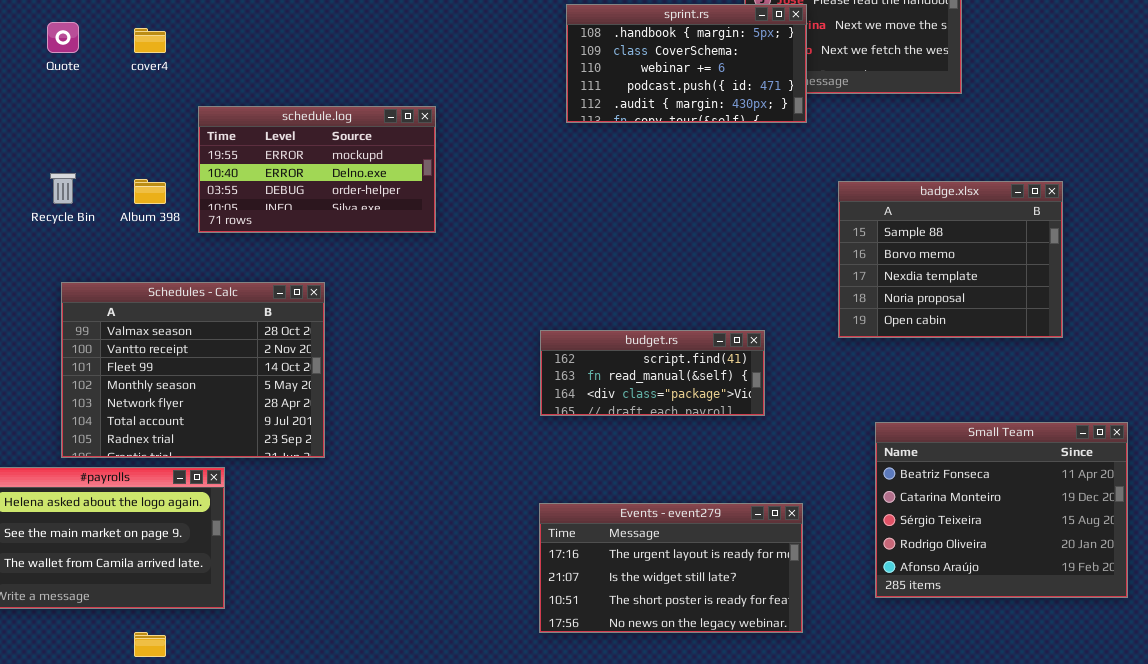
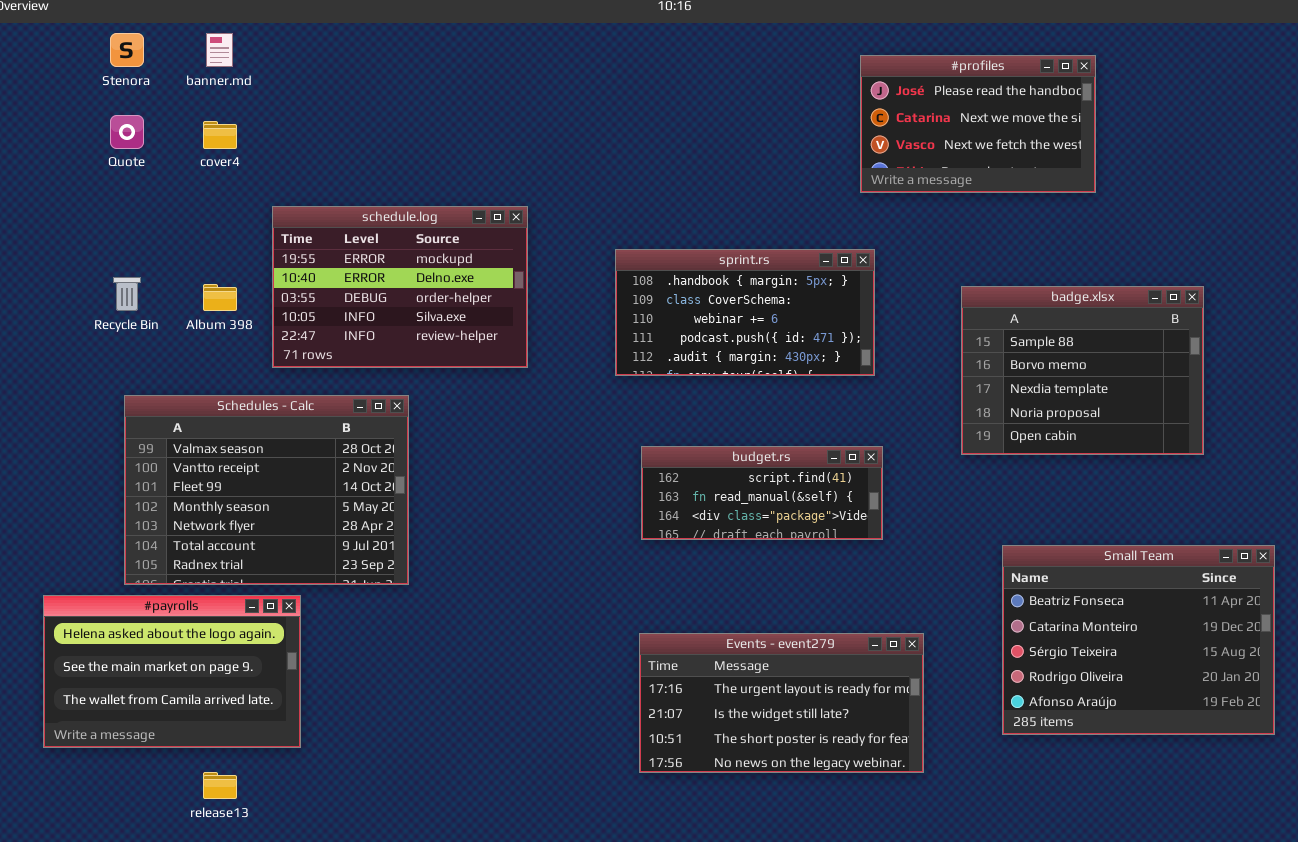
sprint.rs: [566,4,807,123] -> [615,249,875,376], moved
schedule.log: [198,106,436,233] -> [272,206,528,368], resized

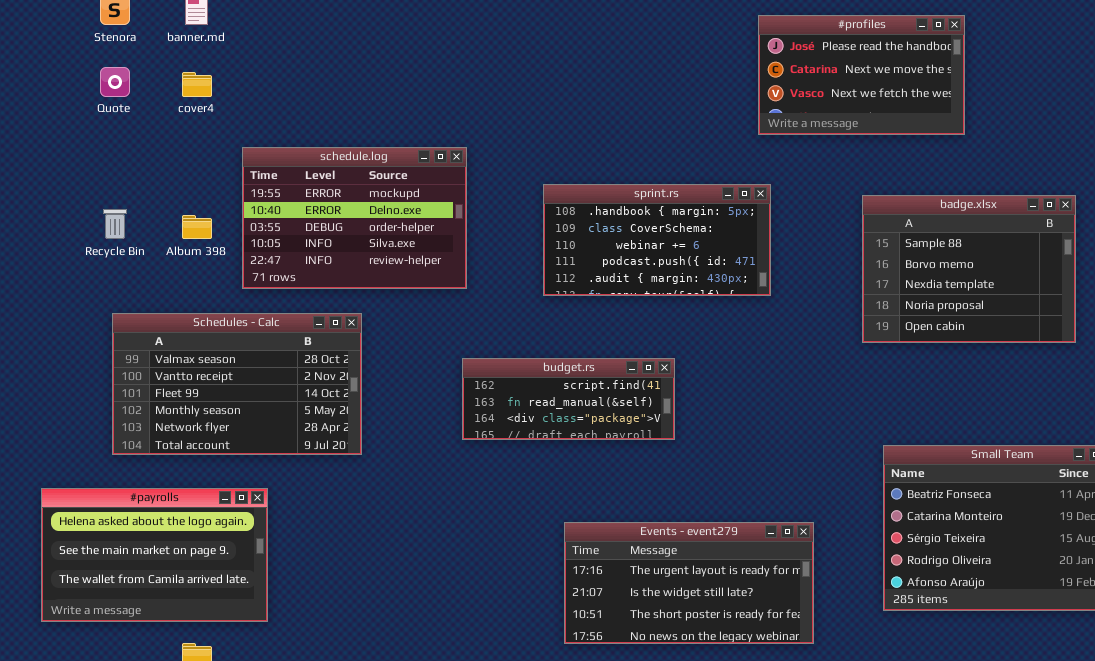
badge.xlsx: [961,286,1204,455] -> [862,195,1076,343], moved
Schedules - Calc: [124,395,409,585] -> [112,313,362,455], resized
budget.rs: [641,446,883,540] -> [462,358,675,440], moved

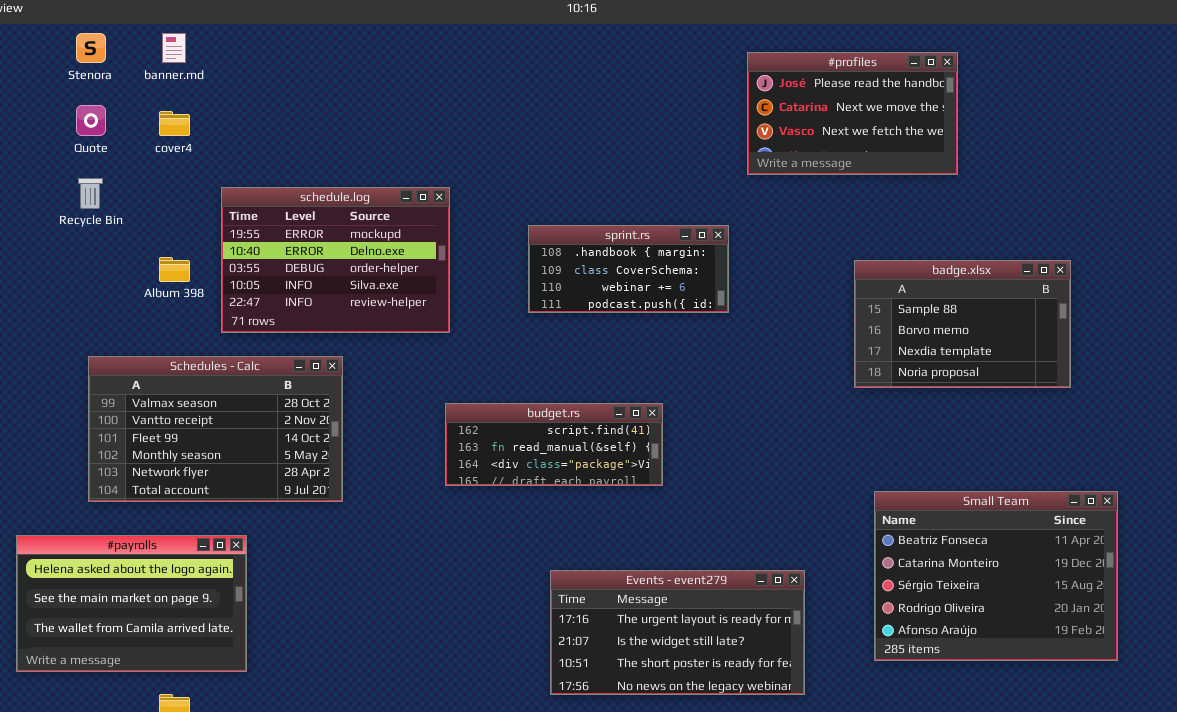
sprint.rs: [543,184,771,296] -> [528,225,729,313], resized
badge.xlsx: [862,195,1076,343] -> [854,260,1071,388], resized
Recycle Bin: [103,209,127,239] -> [78,178,103,209], moved

